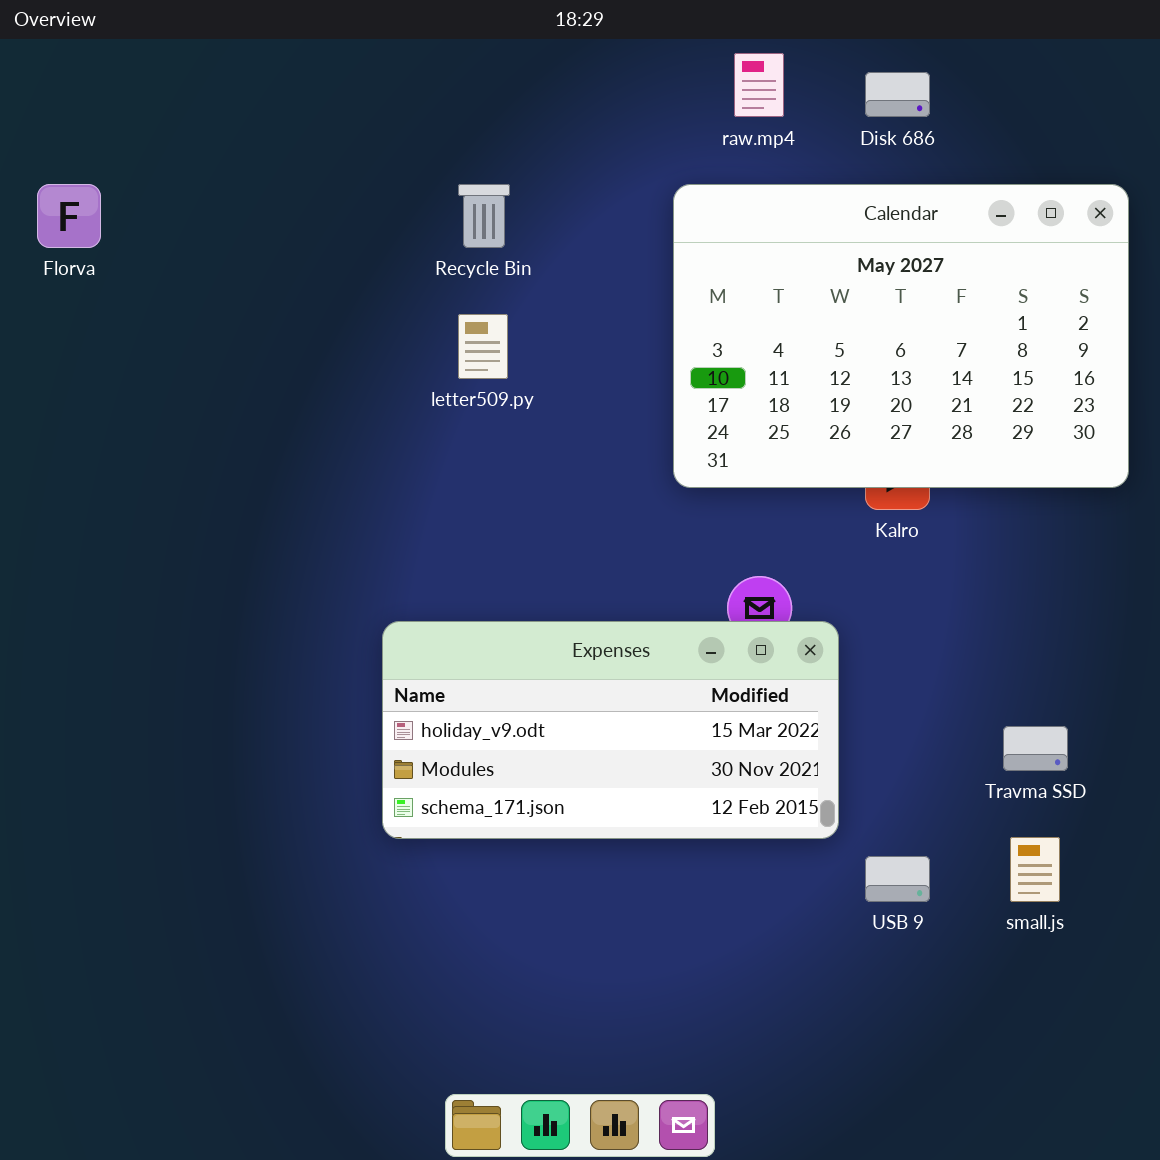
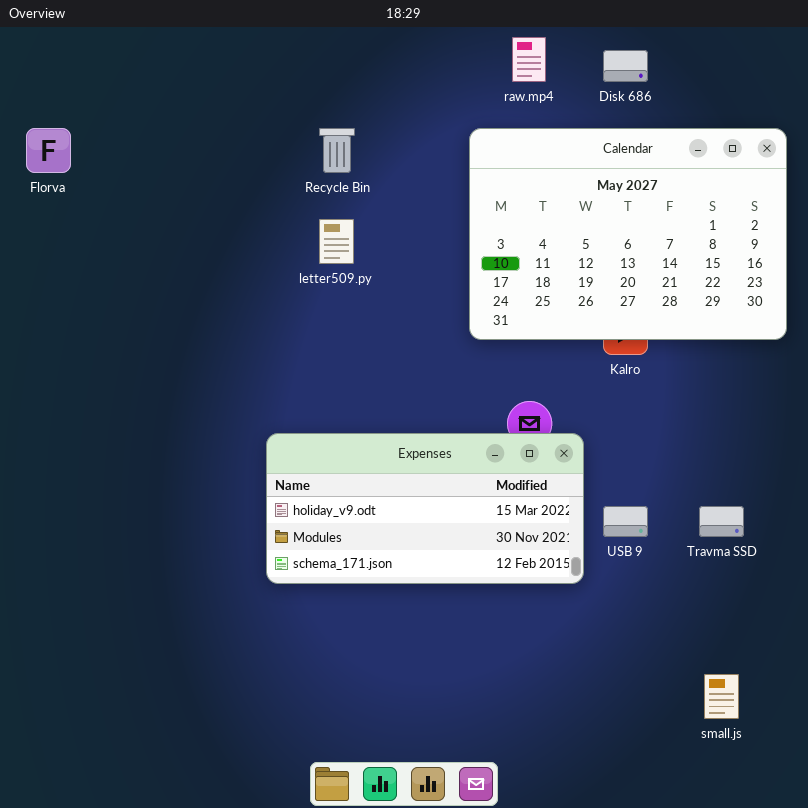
small.js: [1010,837,1060,902] -> [704,674,739,719], moved
USB 9: [865,856,930,902] -> [603,506,648,537], moved

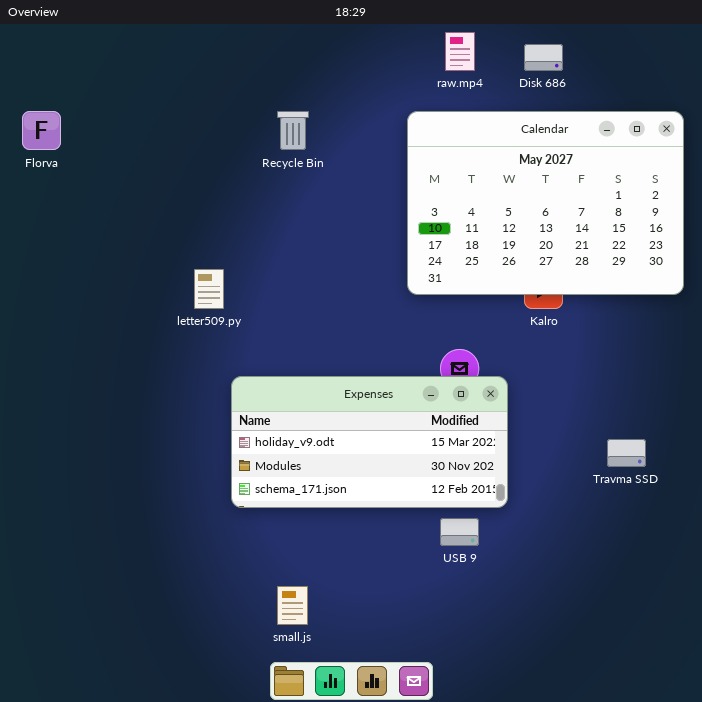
letter509.py: [319,219,354,264] -> [194,269,224,309], moved
USB 9: [603,506,648,537] -> [440,518,479,546], moved
small.js: [704,674,739,719] -> [277,586,308,625], moved

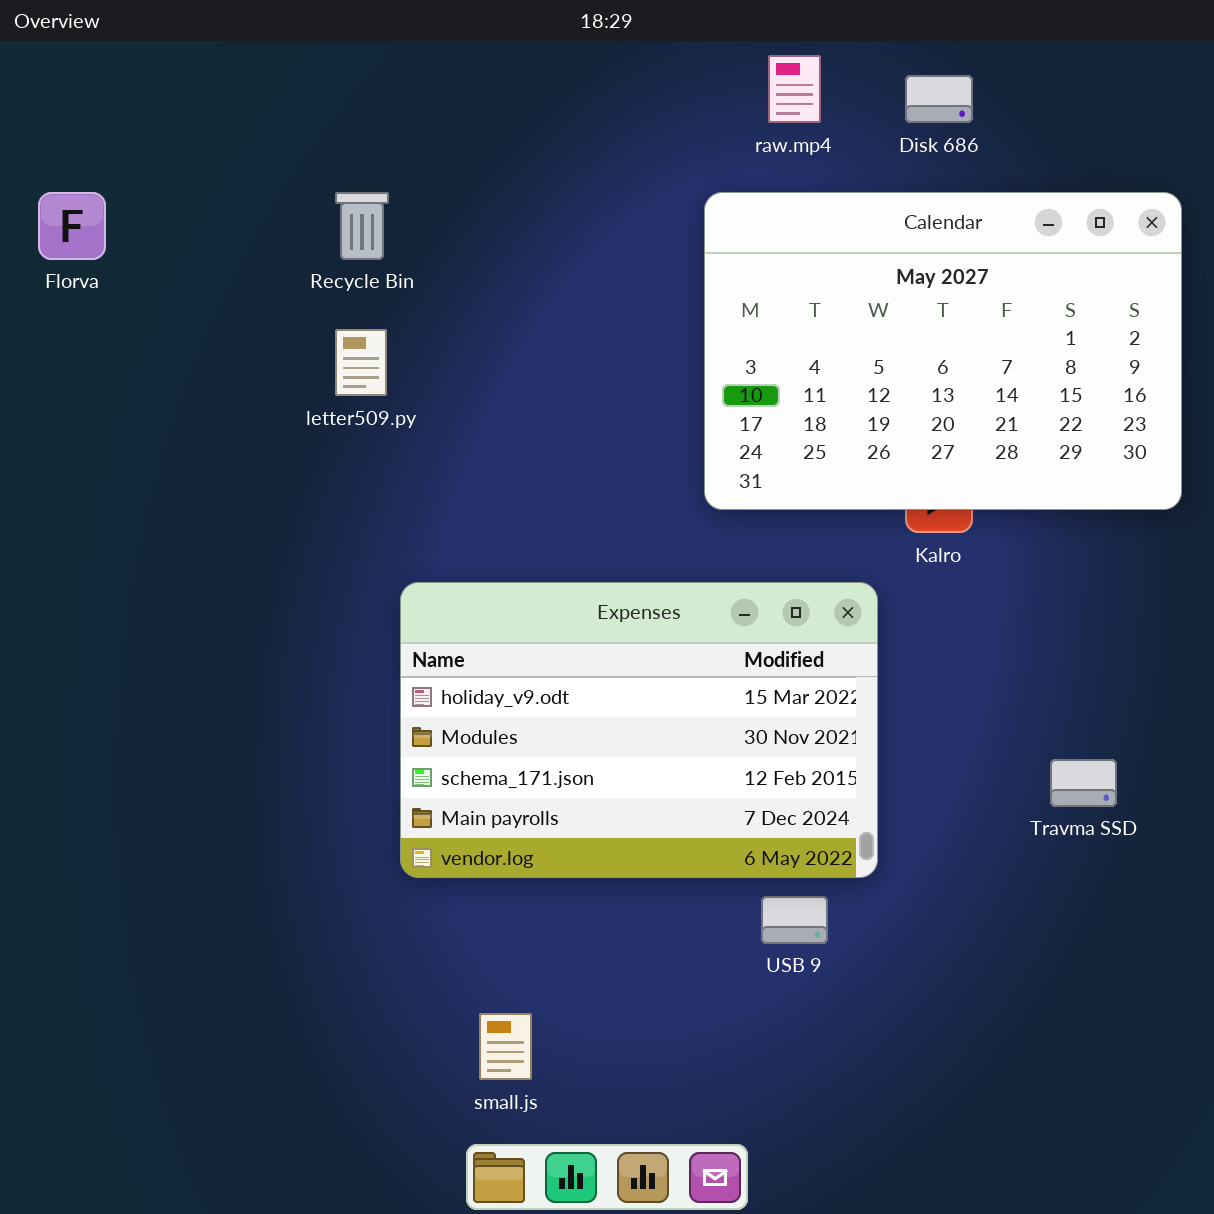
Recycle Bin: [277,111,309,150] -> [335,192,389,260], moved
letter509.py: [194,269,224,309] -> [335,329,387,396], moved
Expenses: [231,376,508,508] -> [400,582,878,878], resized

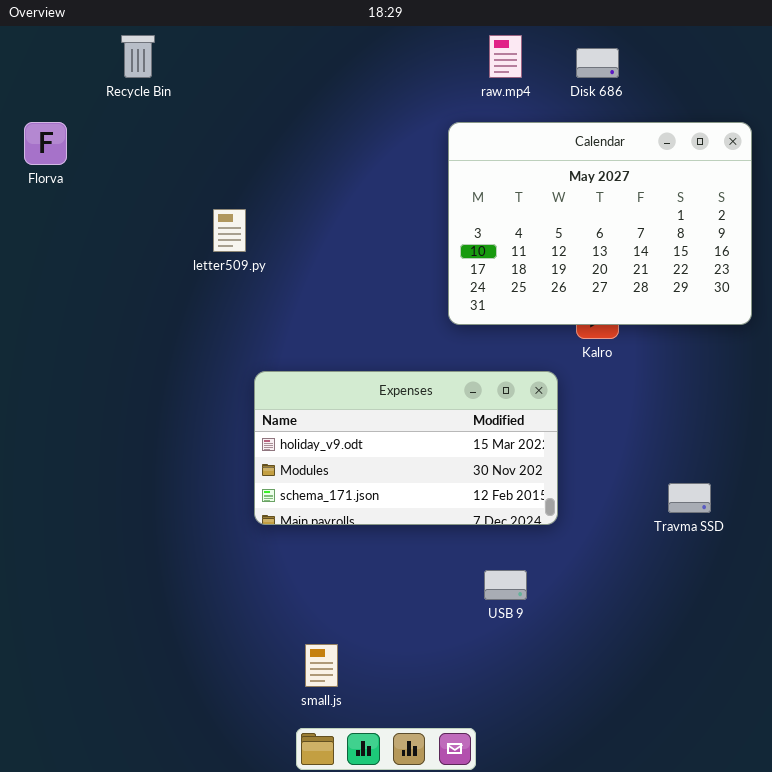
Recycle Bin: [335,192,389,260] -> [121,35,155,78], moved
Expenses: [400,582,878,878] -> [254,371,558,525], resized

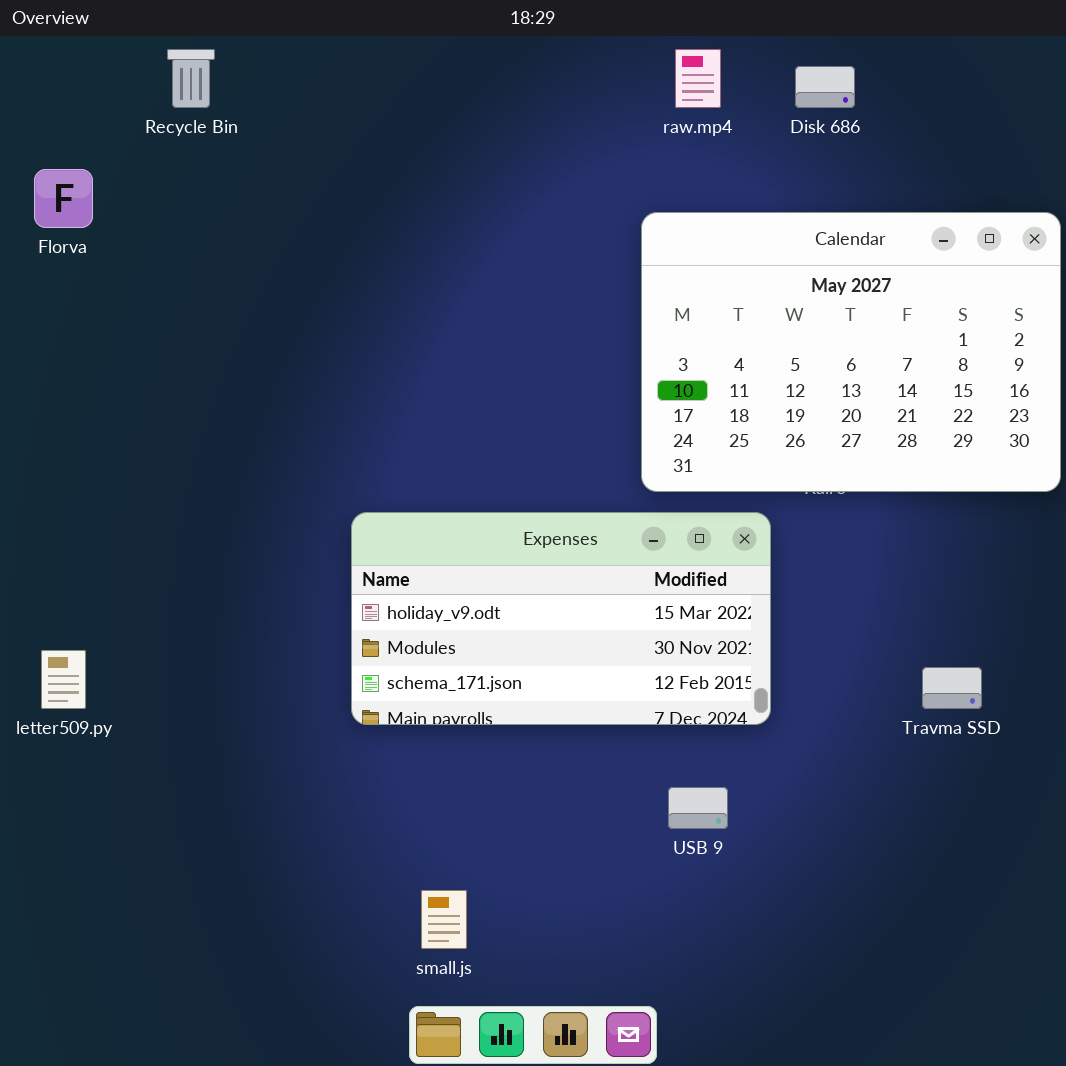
Calendar: [448,122,752,325] -> [641,212,1061,492], moved
letter509.py: [213,209,246,252] -> [41,650,86,709], moved

